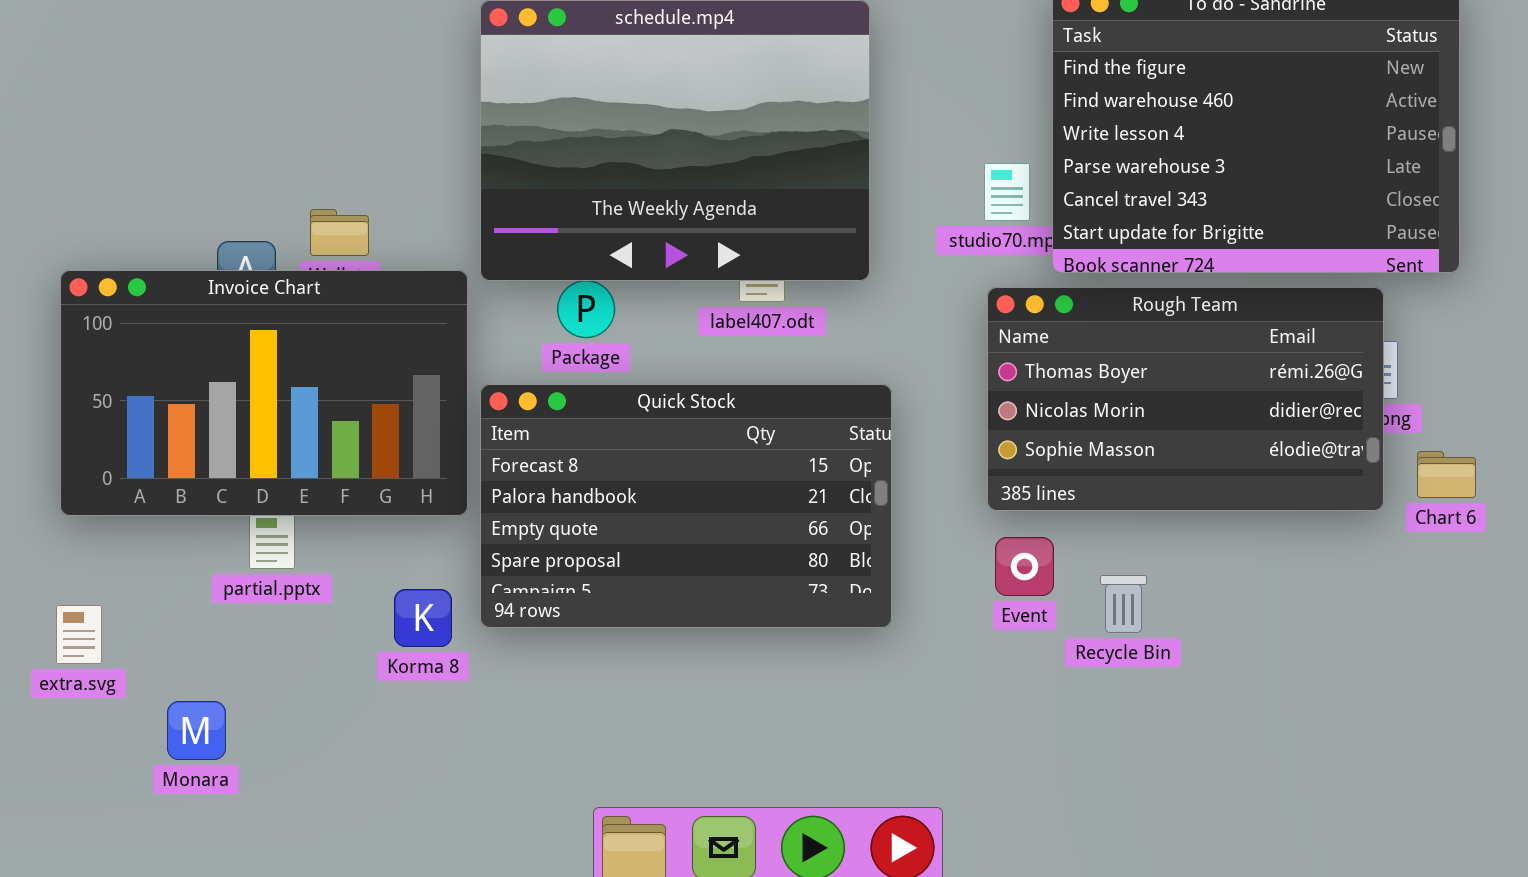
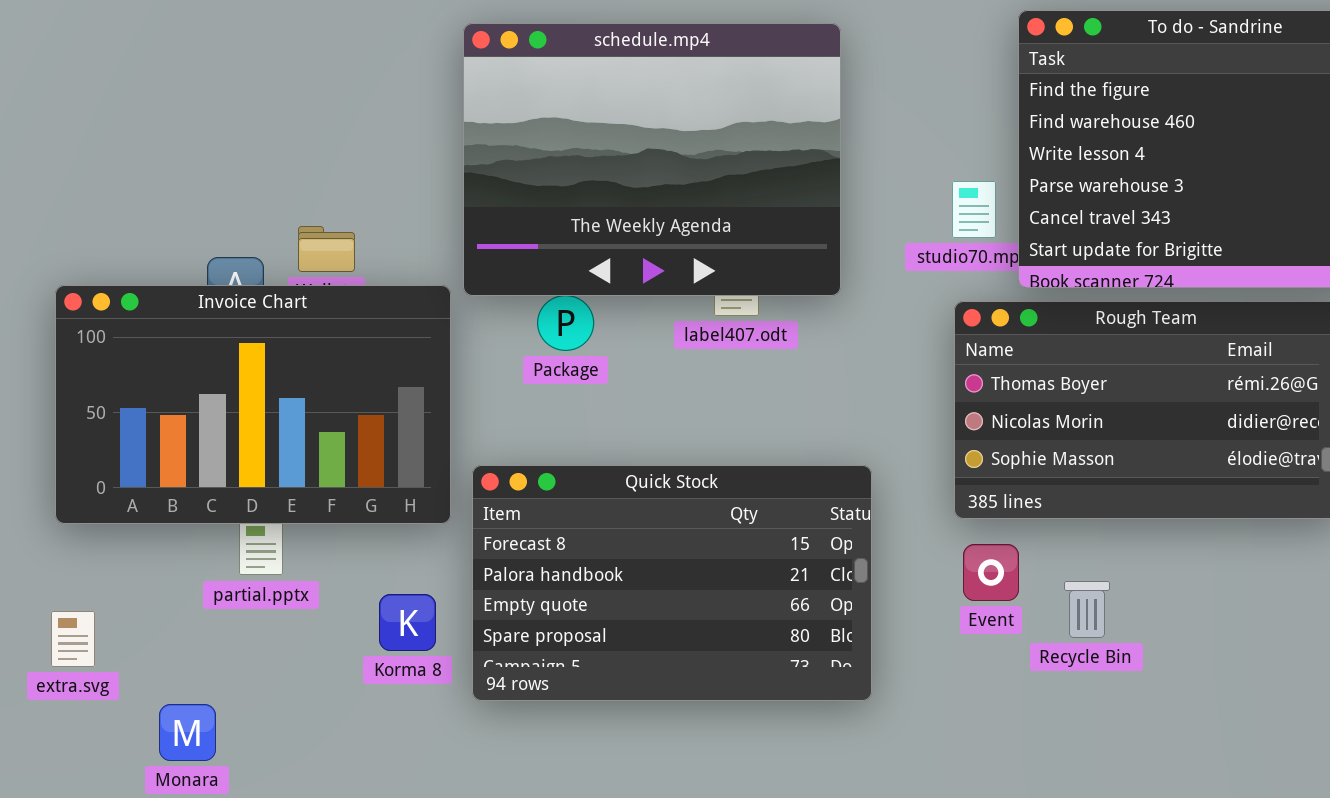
Quick Stock: [480,384,892,628] -> [472,465,872,701], moved

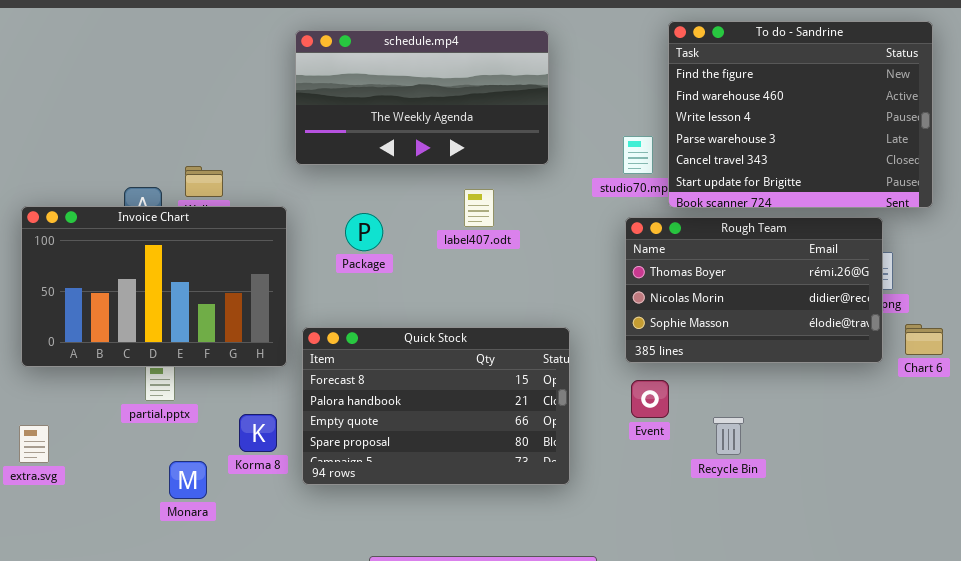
schedule.mp4: [463,23,841,296] -> [295,30,549,165], resized
Recycle Bin: [1064,581,1110,638] -> [713,417,744,455], moved
Monara: [159,704,216,761] -> [169,461,207,499], moved

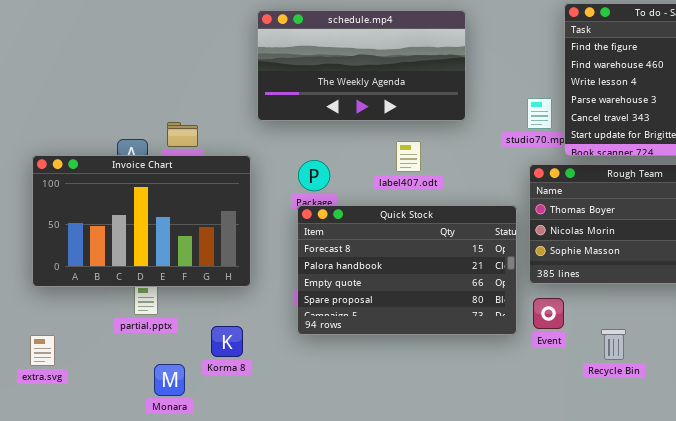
Quick Stock: [302,327,570,485] -> [297,205,517,335], moved

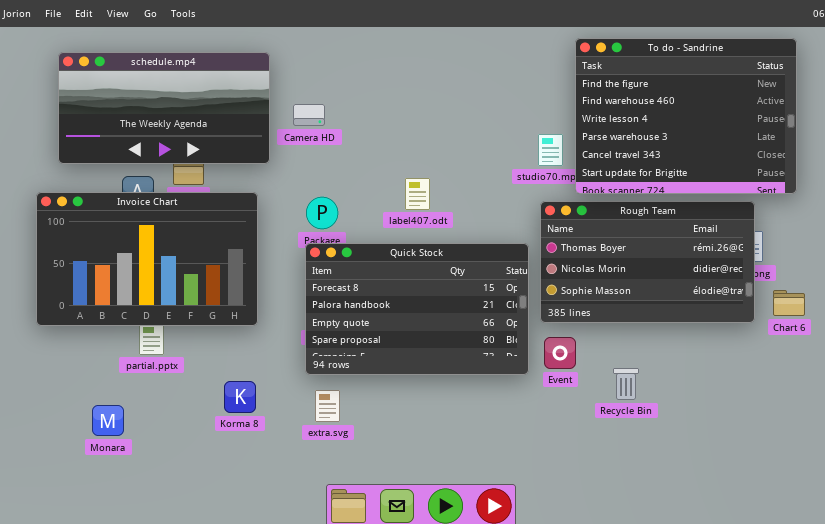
schedule.mp4: [257,10,466,121] -> [58,52,270,164], moved
Korma 8: [211,326,243,357] -> [224,381,256,413], moved
extra.svg: [30,335,55,366] -> [315,390,340,422], moved
Monara: [154,364,185,396] -> [92,405,124,436], moved

